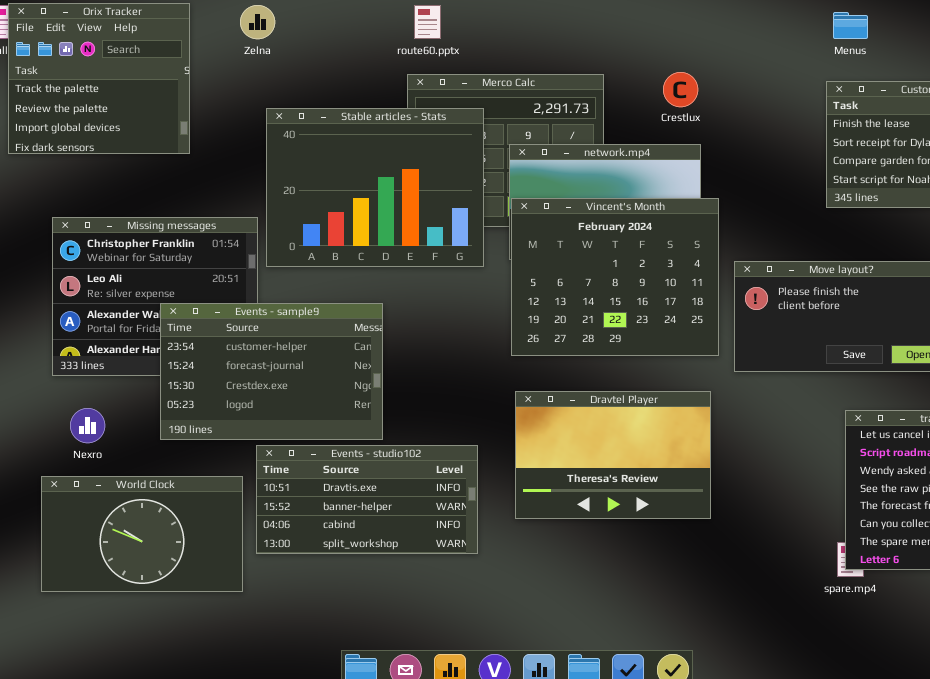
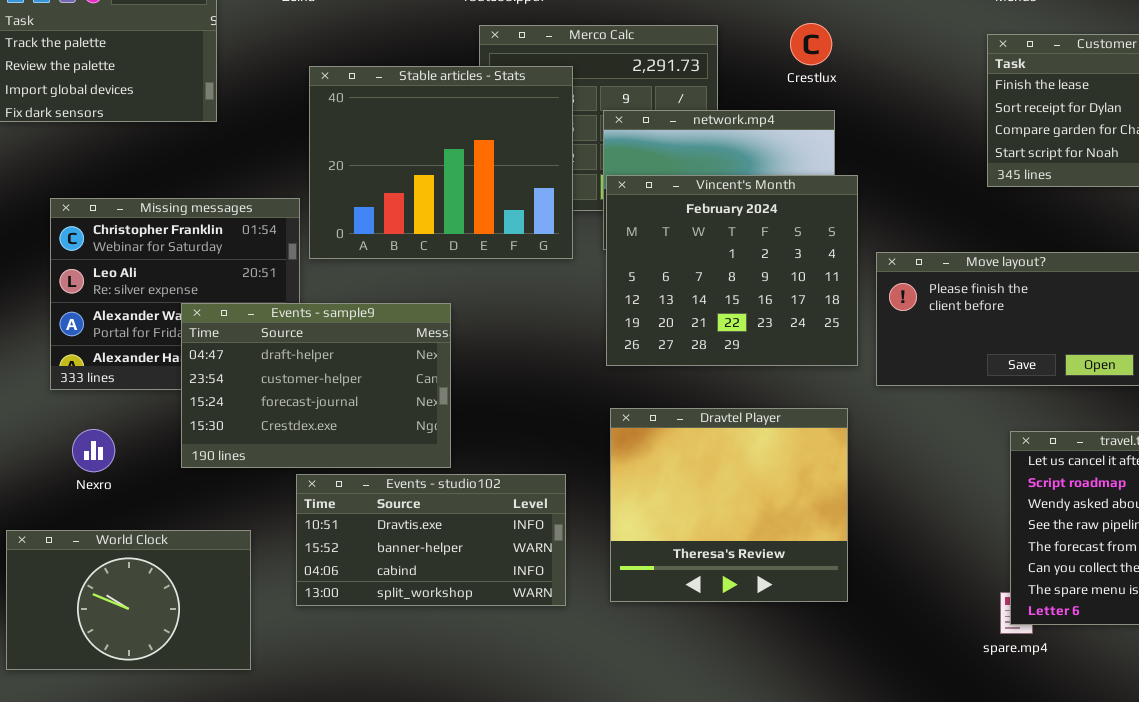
Events - sample9: [160,303,383,440] -> [181,303,451,468], scrolled up 1 row
Dravtel Player: [515,391,711,519] -> [610,408,848,602], resized
World Clock: [41,476,243,592] -> [6,530,251,670], moved

